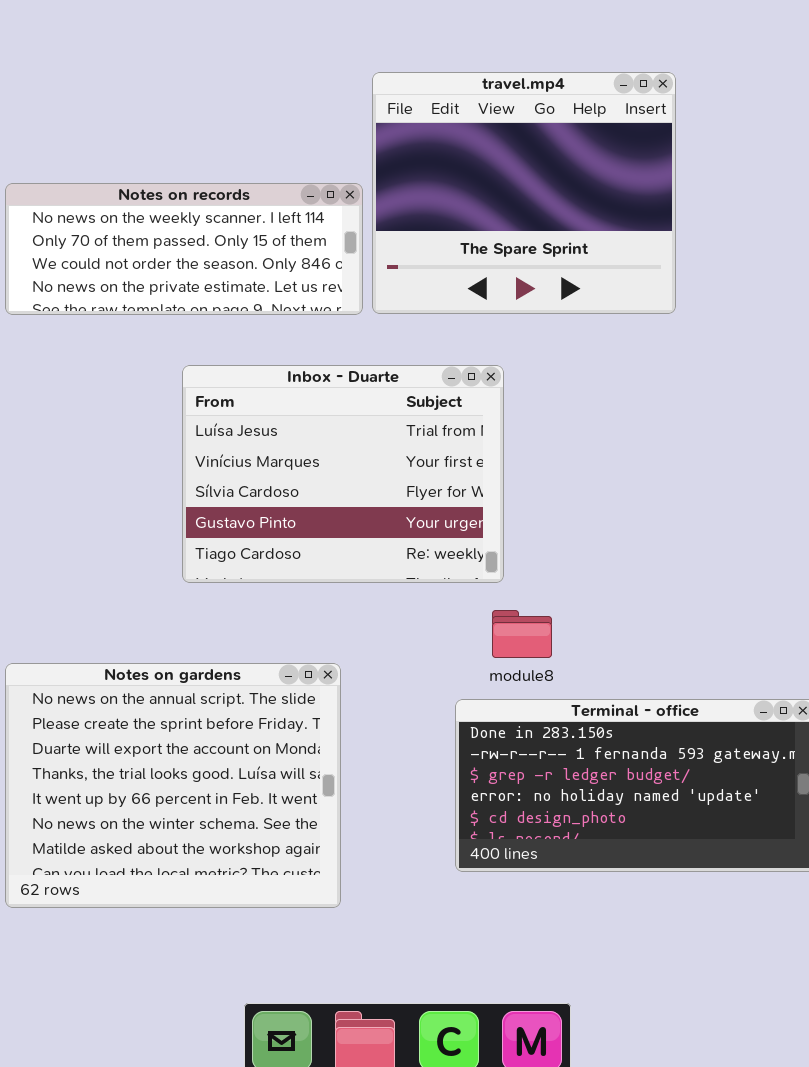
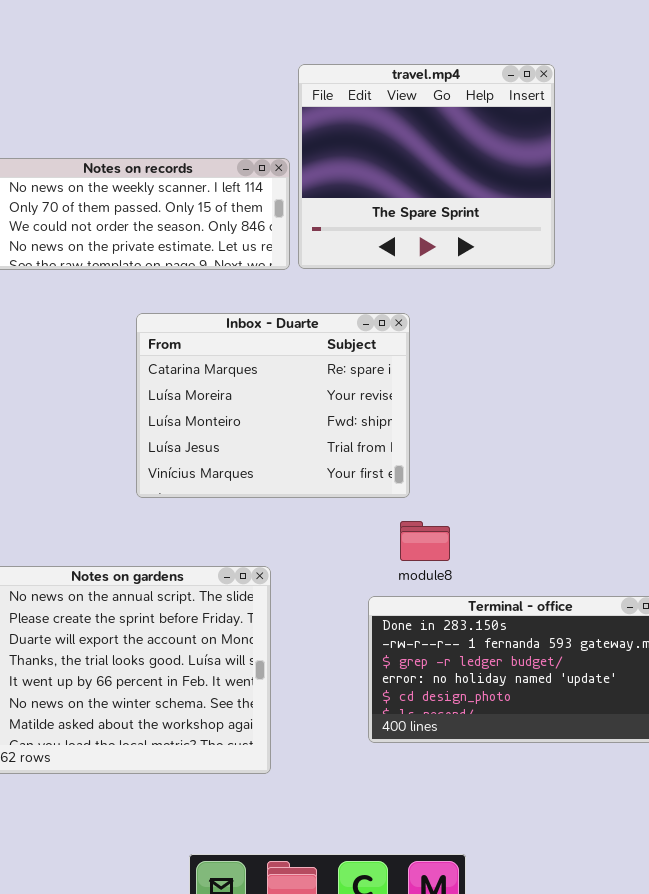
Inbox - Duarte: [182,365,504,583] -> [136,313,410,498], scrolled up 3 rows

